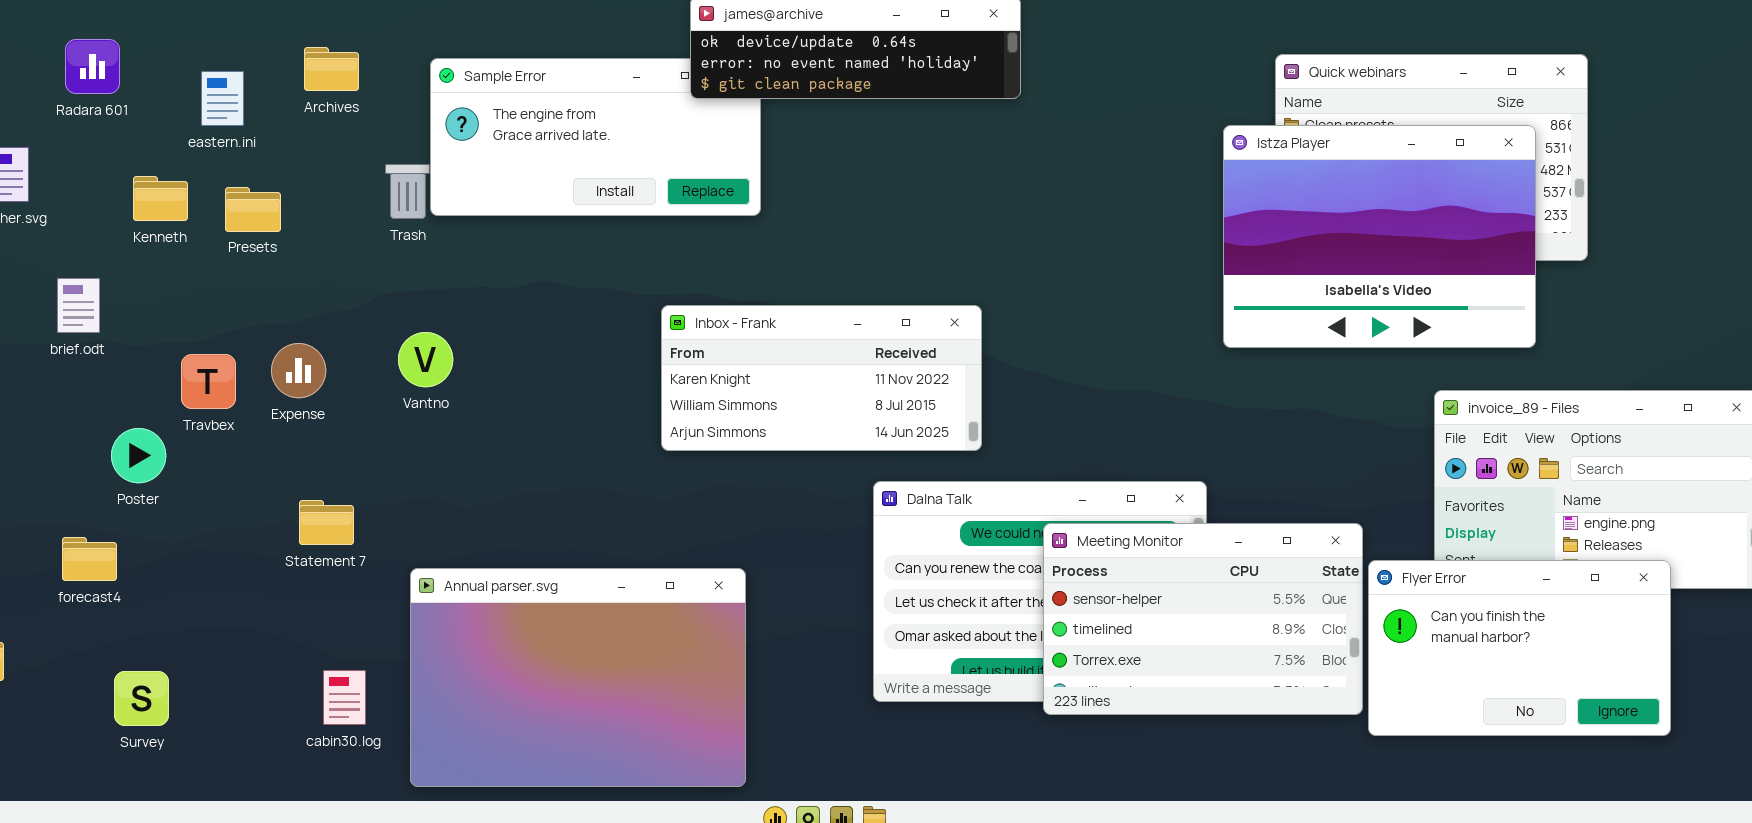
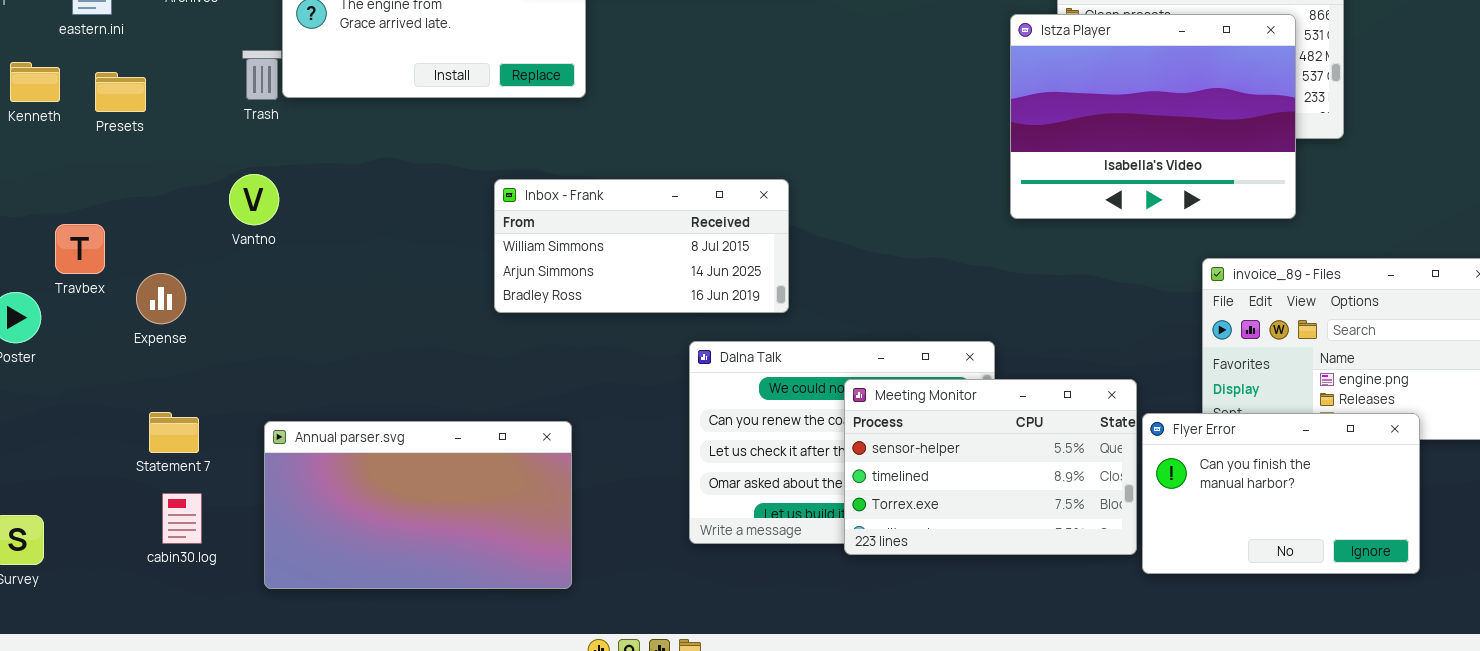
Inbox - Frank: [661,305,982,451] -> [494,179,789,313], scrolled down 1 row
Vantno: [398,332,453,387] -> [229,174,279,225], moved
Expense: [271,343,326,398] -> [136,273,186,324], moved
Statement 7: [299,500,354,545] -> [149,412,199,453], moved
Annual parser.svg: [410,568,746,787] -> [264,421,572,589], resized
cabin30.log: [323,670,366,725] -> [162,493,202,544], moved

